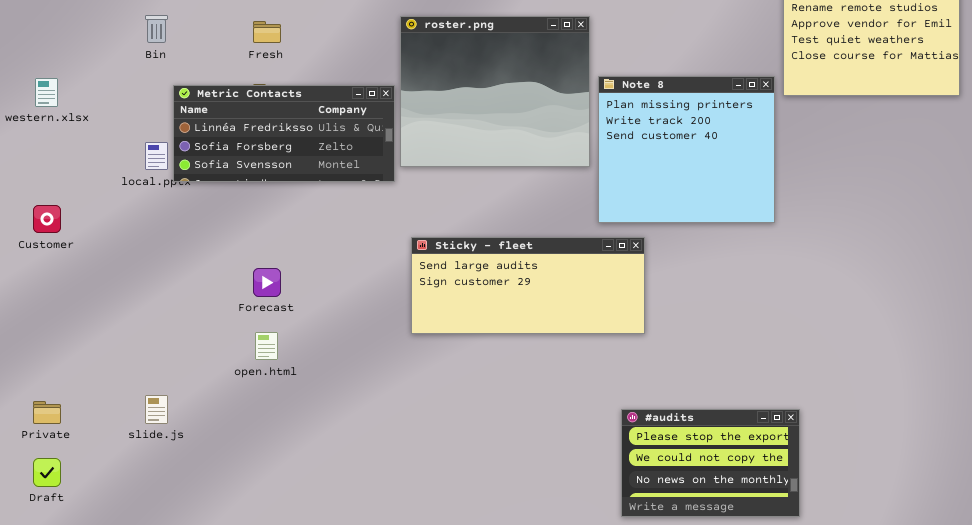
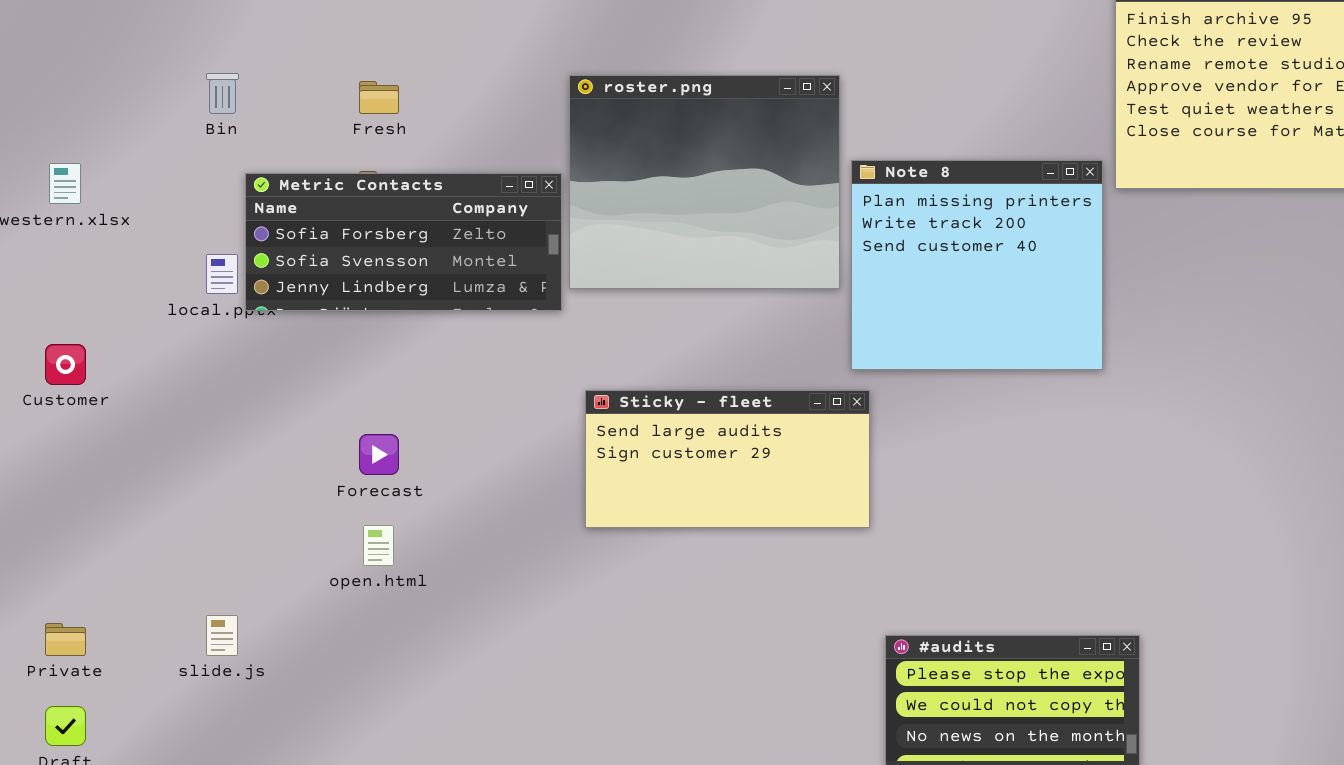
Metric Contacts: [173,85,395,182] -> [245,173,562,311], scrolled down 1 row
Sticky - fleet: [411,237,645,334] -> [585,390,870,528], resized

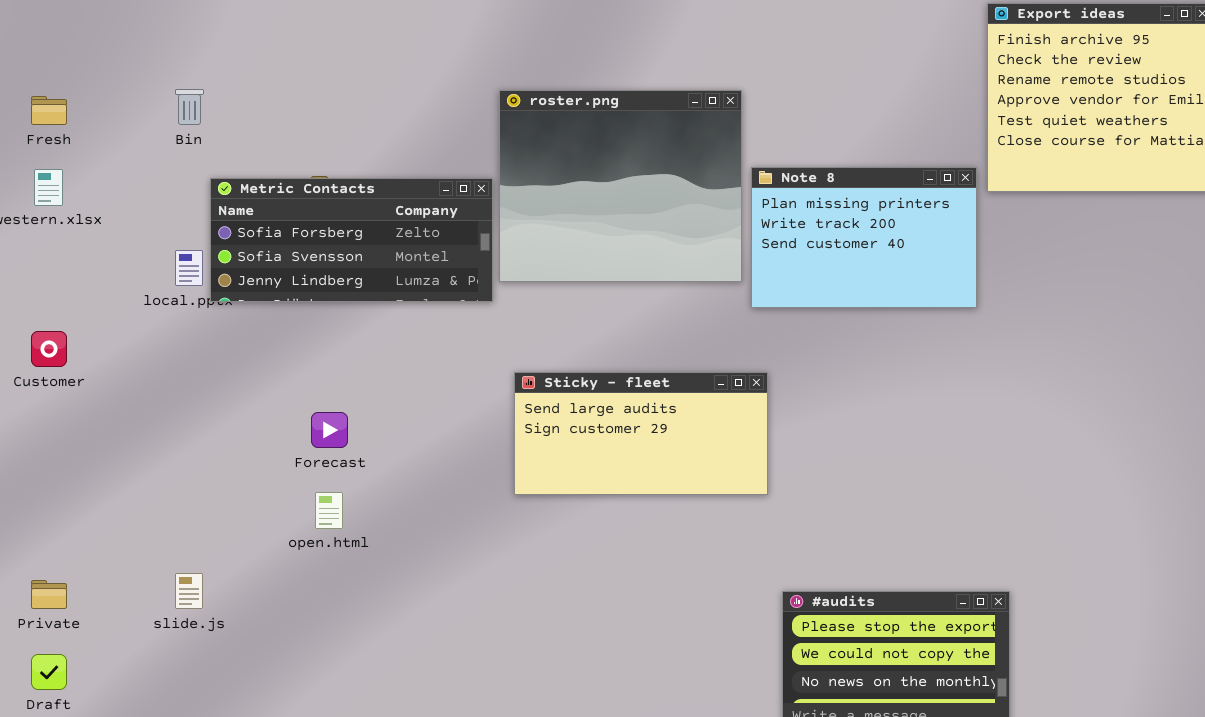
Fresh: [359,81,399,114] -> [31,96,67,125], moved
Note 8: [851,160,1103,370] -> [751,167,977,308], resized

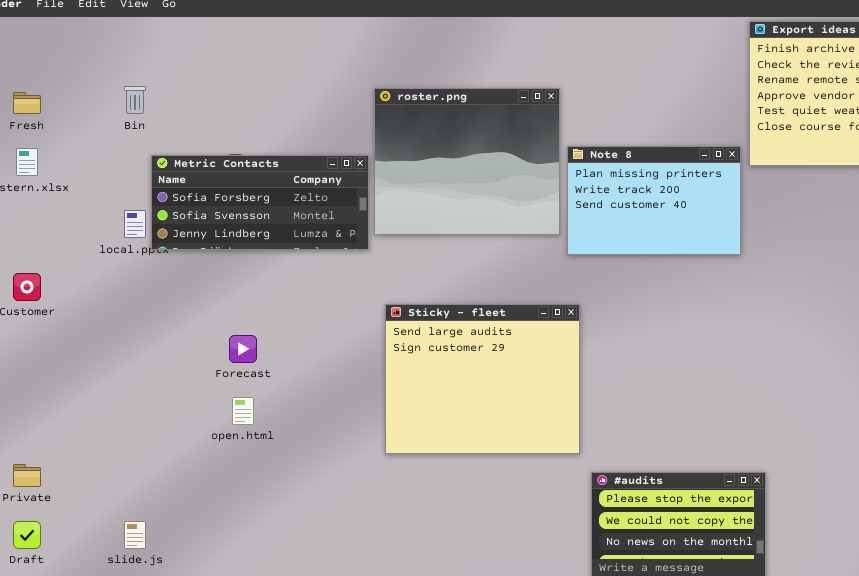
Sticky - fleet: [514,372,768,495] -> [385,304,580,454], resized
slide.js: [175,573,203,609] -> [124,521,146,549], moved

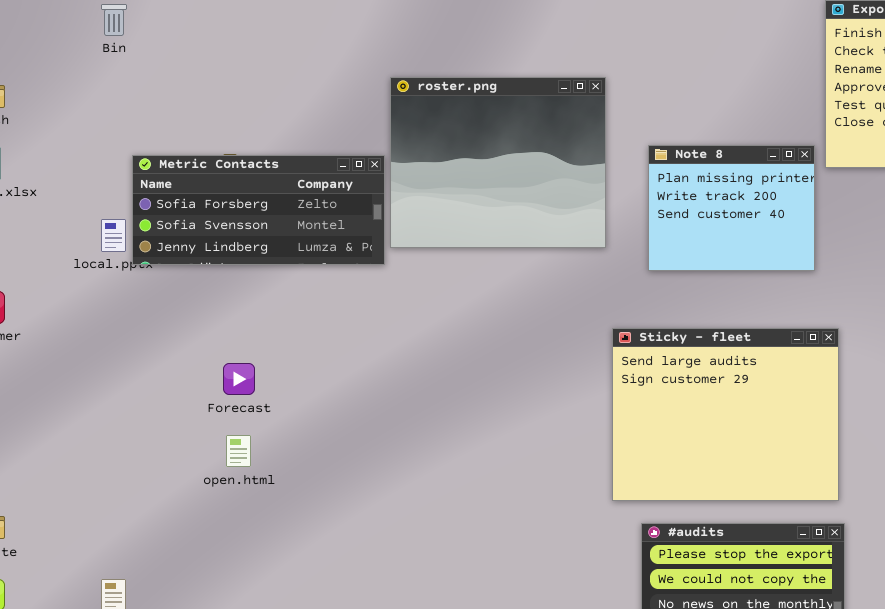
Bin: [124,86,146,114] -> [101,4,127,36], moved
Note 8: [567,146,741,255] -> [648,145,815,271], resized
Sticky - fleet: [385,304,580,454] -> [612,328,839,501], moved

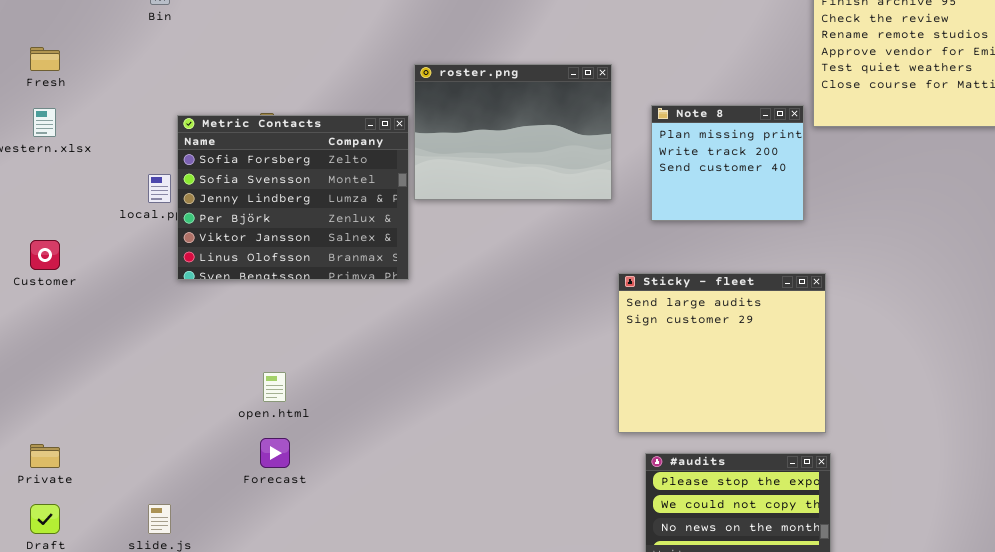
roster.png: [390,77,606,248] -> [414,64,612,200], resized
Metric Contacts: [132,155,385,265] -> [177,115,409,280], resized
Forecast: [223,363,255,395] -> [260,438,290,468], moved

